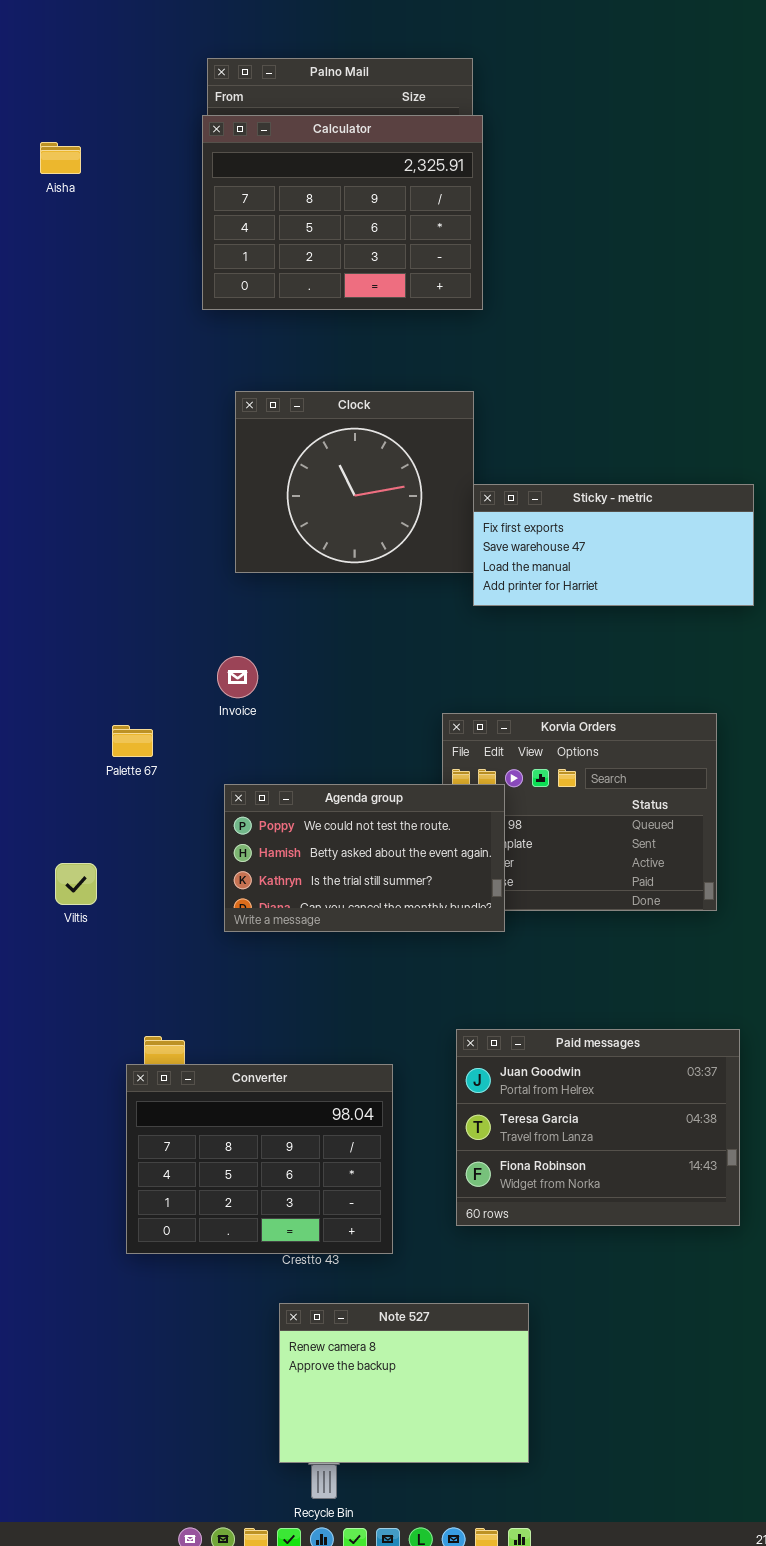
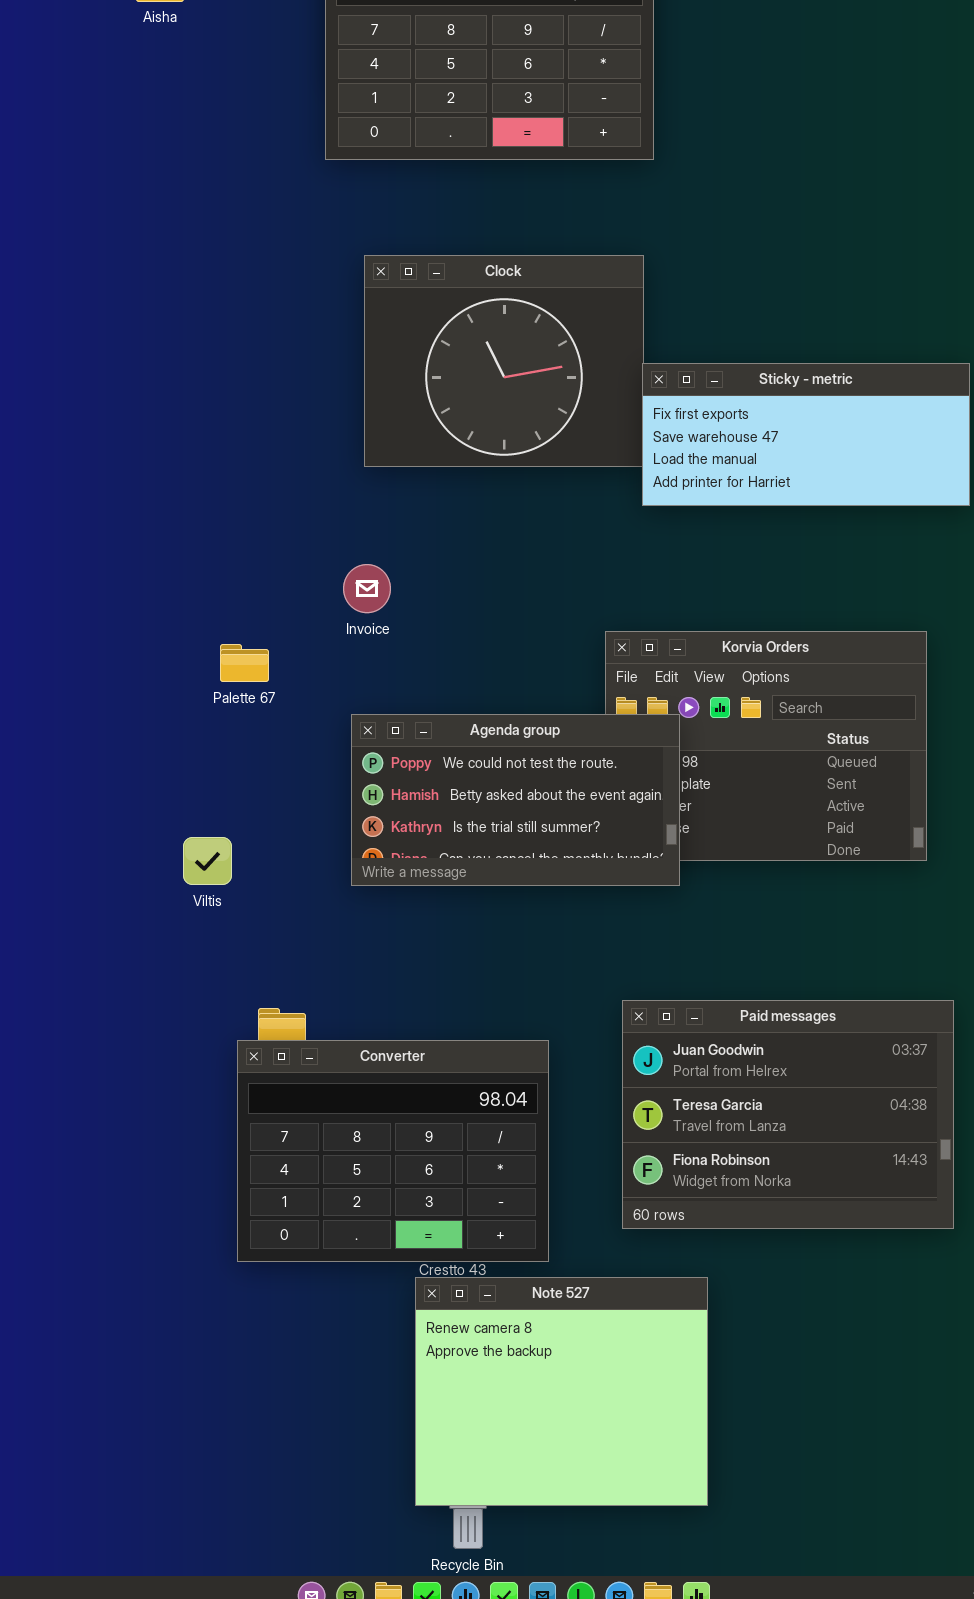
Viltis: [55,863,97,905] -> [183,837,232,885], moved
Note 527: [279,1303,529,1463] -> [415,1277,708,1506], resized

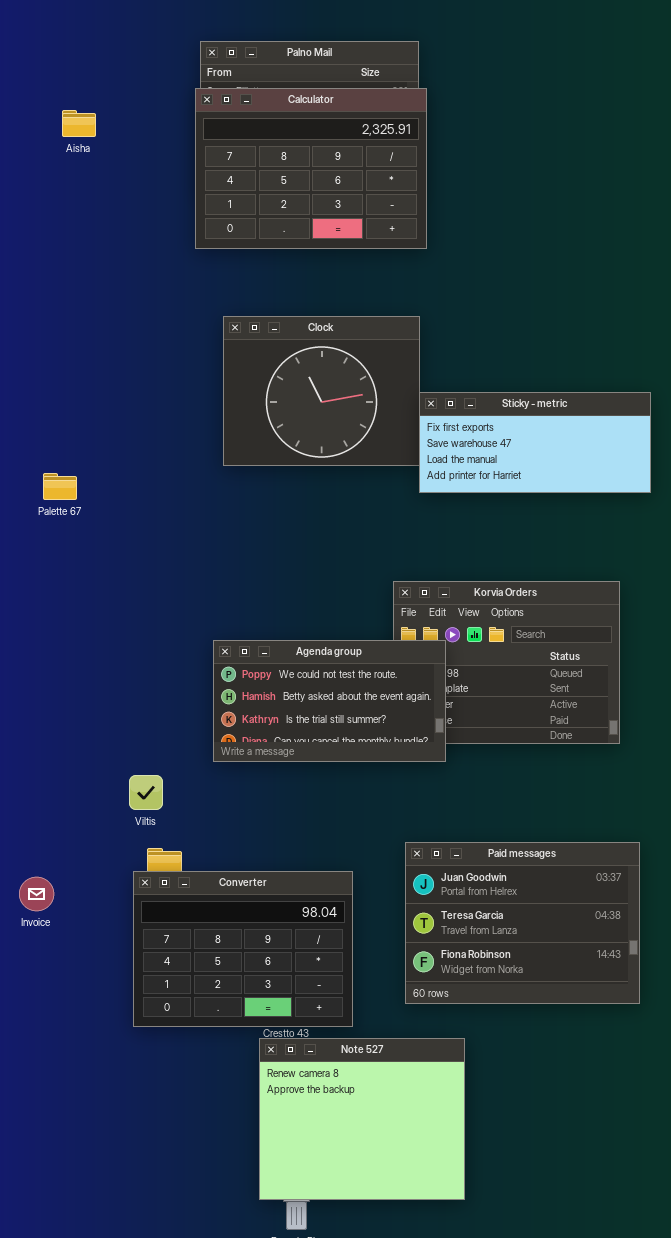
Invoice: [343,564,391,613] -> [19,877,54,911], moved
Palette 67: [220,644,269,682] -> [43,473,77,500], moved
Viltis: [183,837,232,885] -> [129,775,163,810], moved

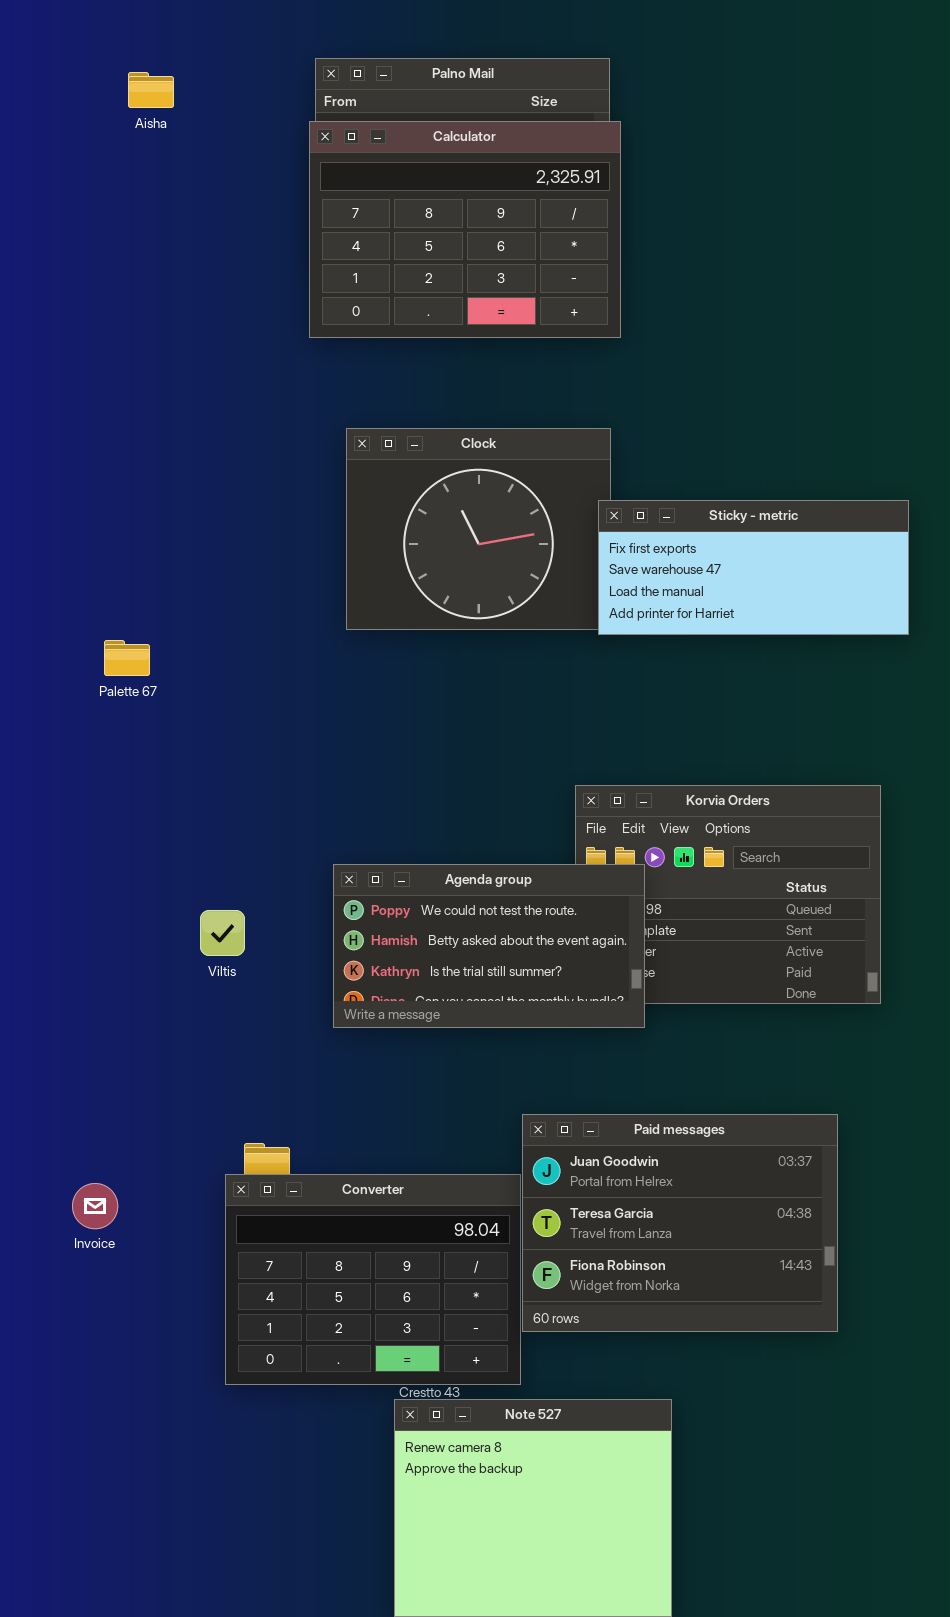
Aisha: [62,110,96,137] -> [128,72,174,108], moved
Sticky - metric: [419,392,651,493] -> [598,500,909,635], moved
Viltis: [129,775,163,810] -> [200,910,245,956], moved
Paid messages: [405,842,640,1004] -> [522,1114,838,1332], moved

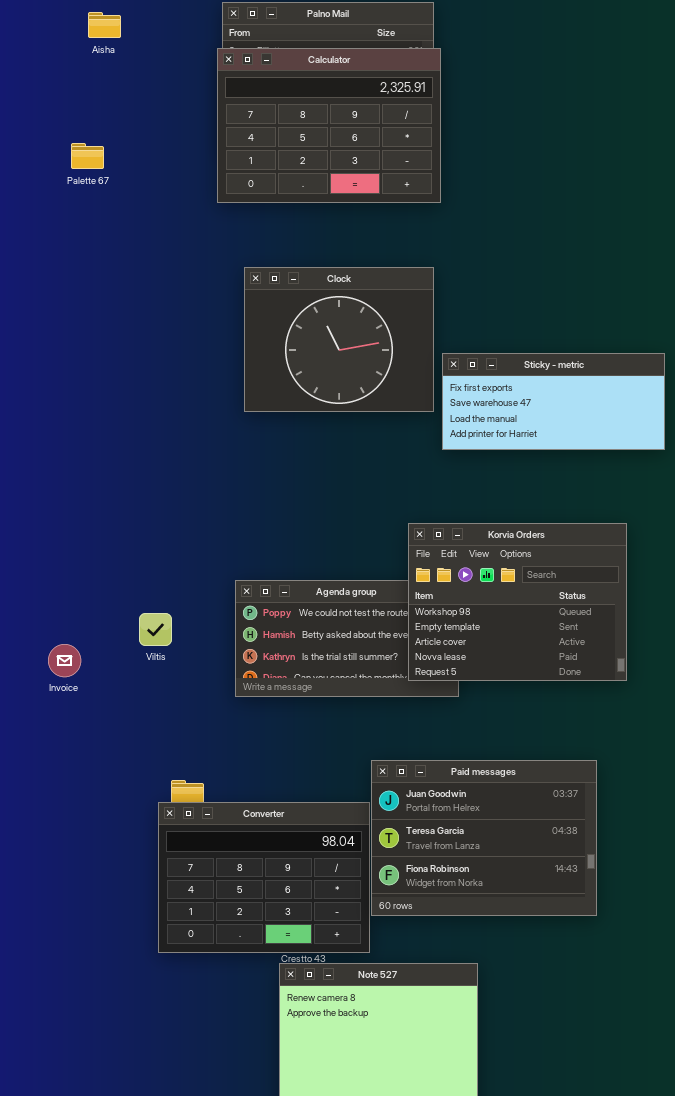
Sticky - metric: [598,500,909,635] -> [442,353,665,450], moved
Palette 67: [104,640,150,676] -> [71,143,104,169], moved
Korvia Orders: [575,785,881,1004] -> [408,523,627,681], raised
Invoice: [72,1183,118,1229] -> [48,644,81,677], moved

